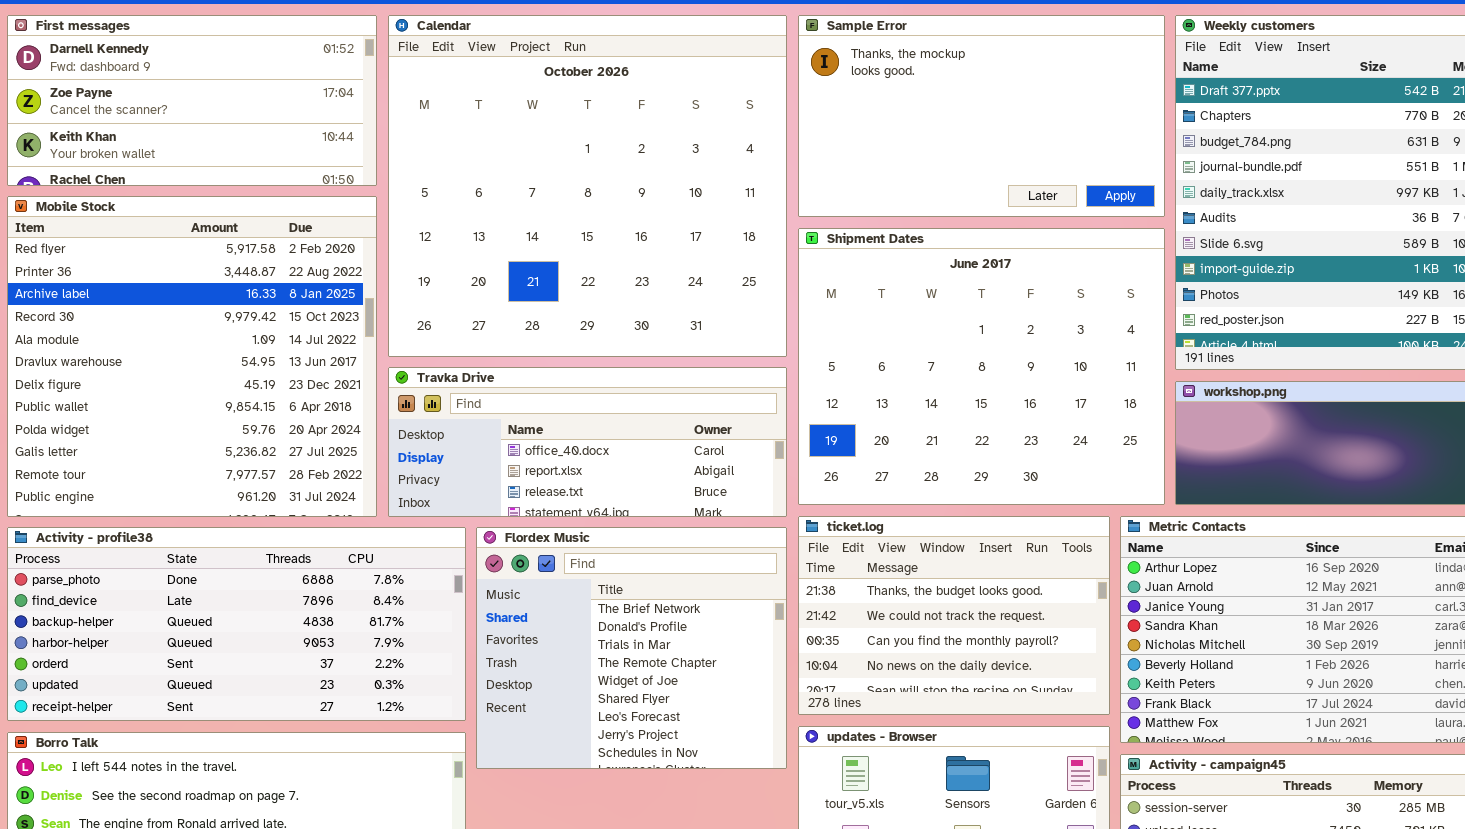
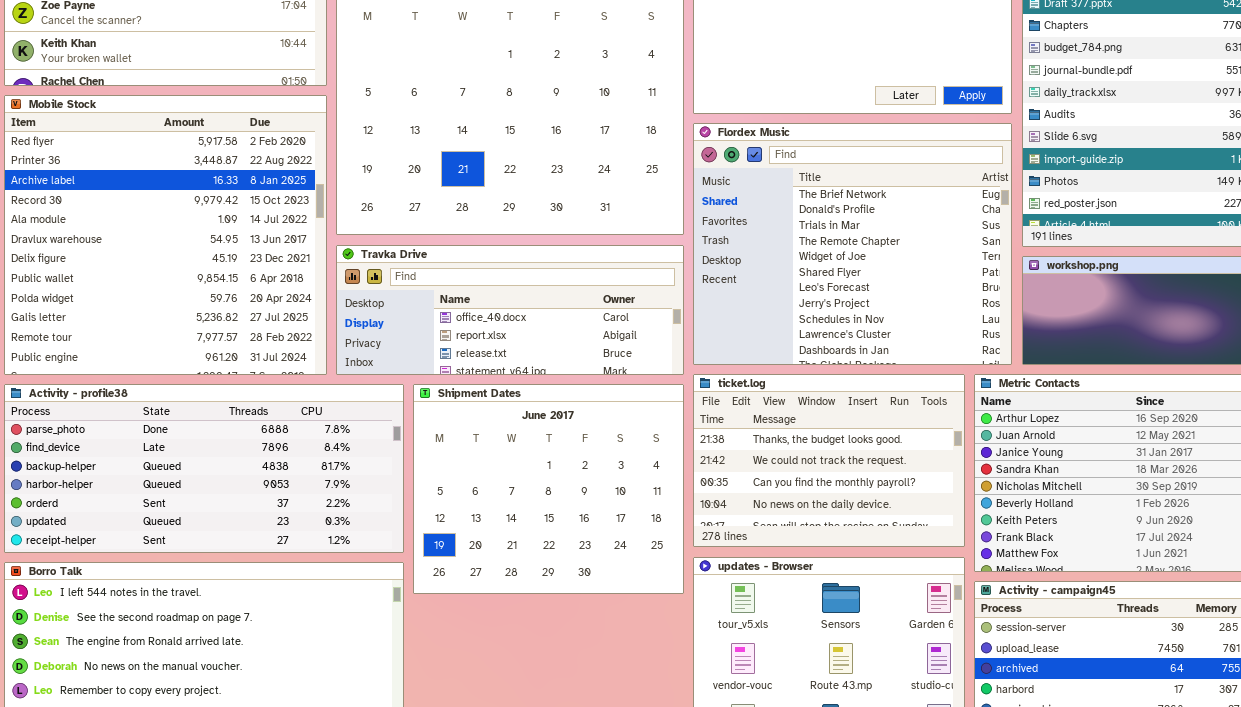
Shipment Dates: [798,228,1165,505] -> [413,384,684,594], moved, resized
Flordex Music: [476,527,787,769] -> [693,123,1012,365], moved, resized

